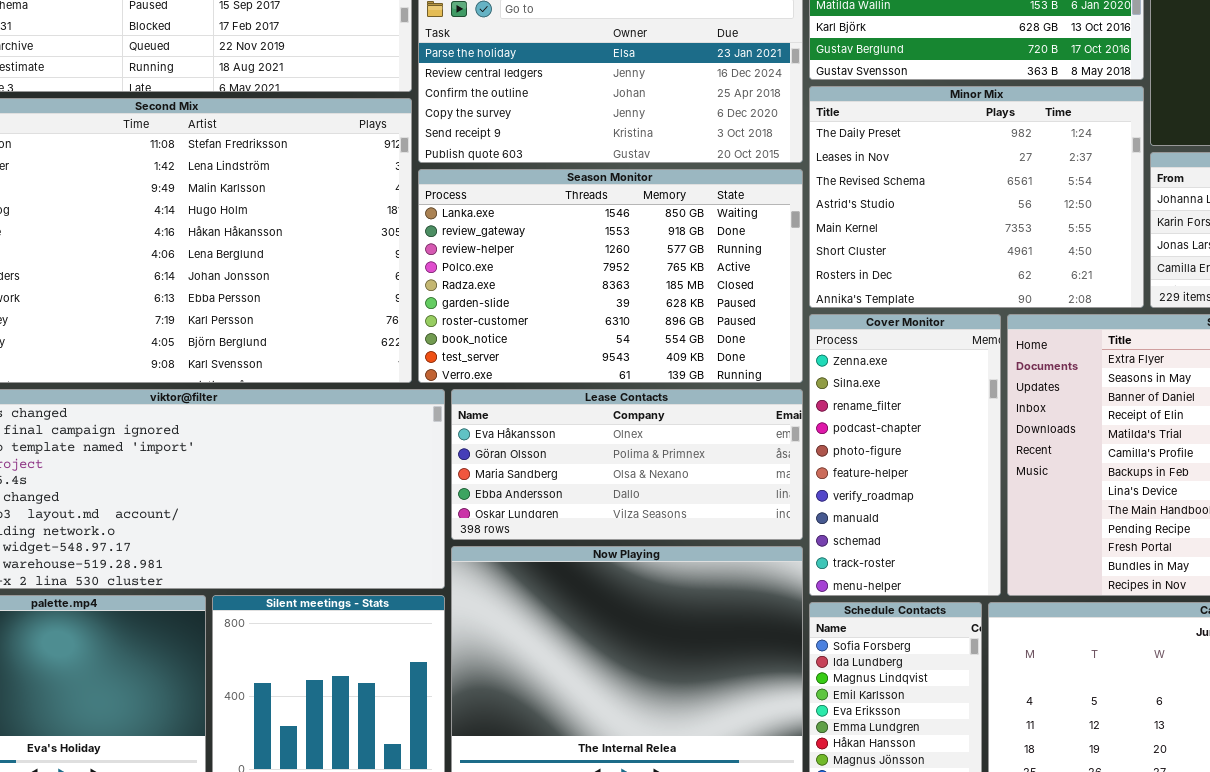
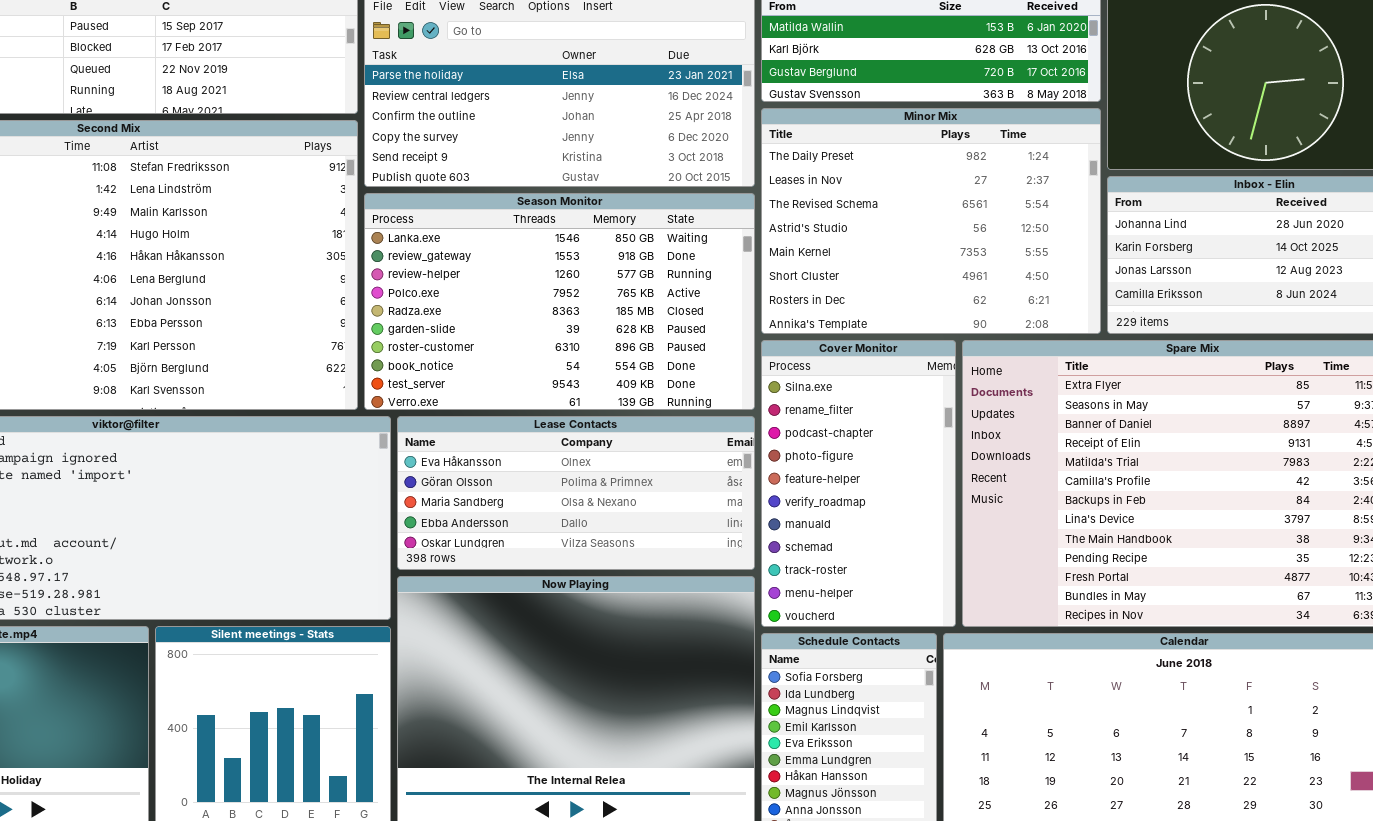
Cover Monitor: [809,314,1001,596] -> [761,340,956,627], scrolled down 1 row

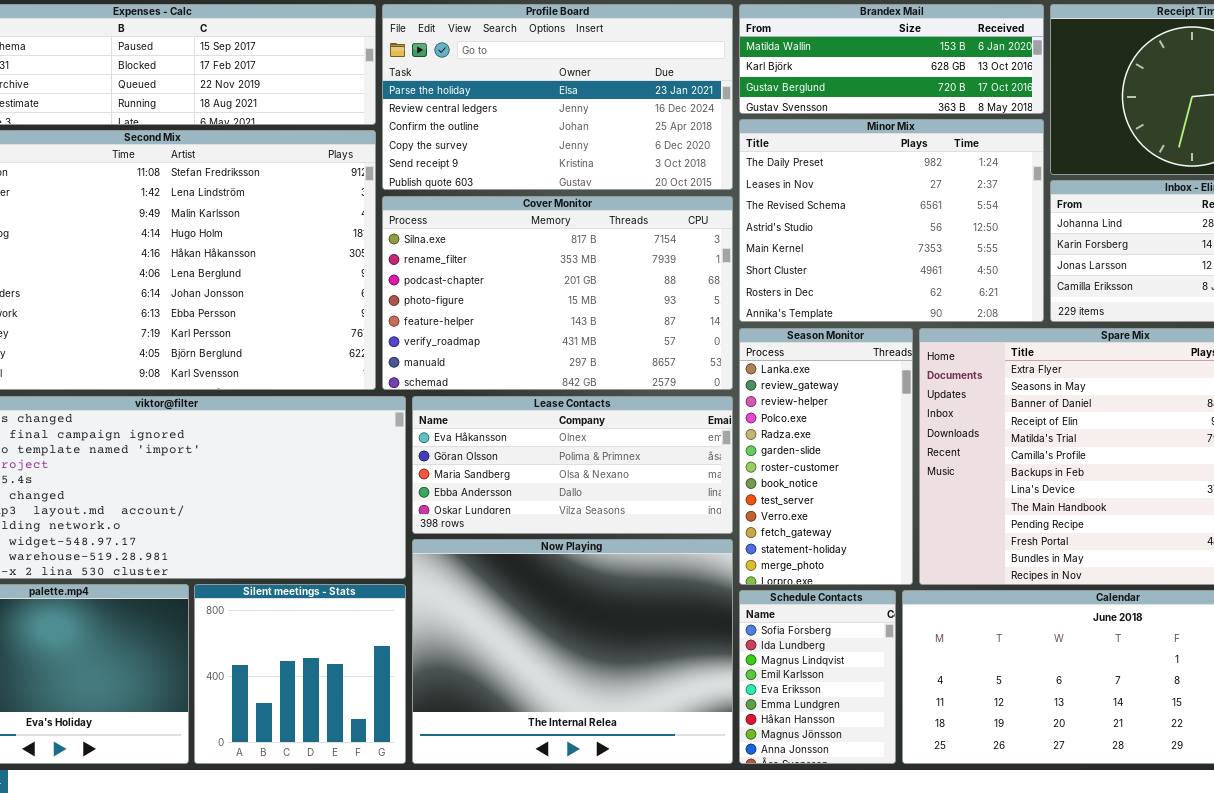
Season Monitor: [364,193,755,410] -> [739,328,913,585], moved, resized
Cover Monitor: [761,340,956,627] -> [382,196,733,390], moved, resized

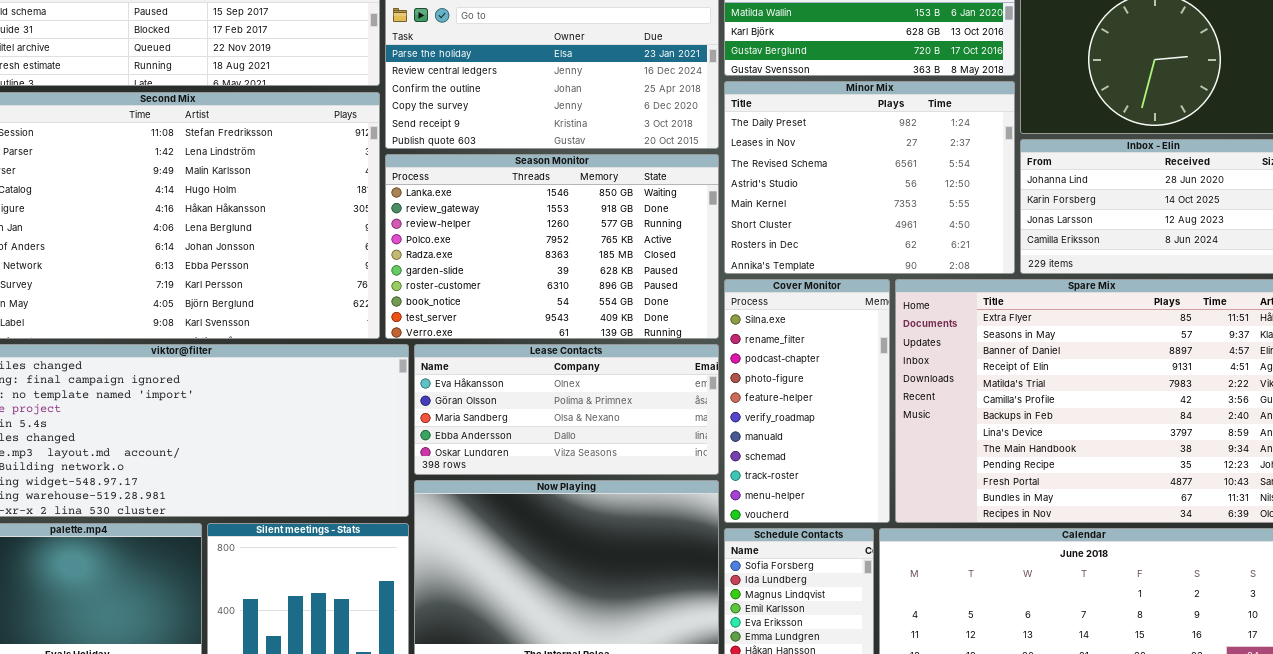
Cover Monitor: [382,196,733,390] -> [724,279,890,523], moved, resized
Season Monitor: [739,328,913,585] -> [385,154,719,339], moved, resized

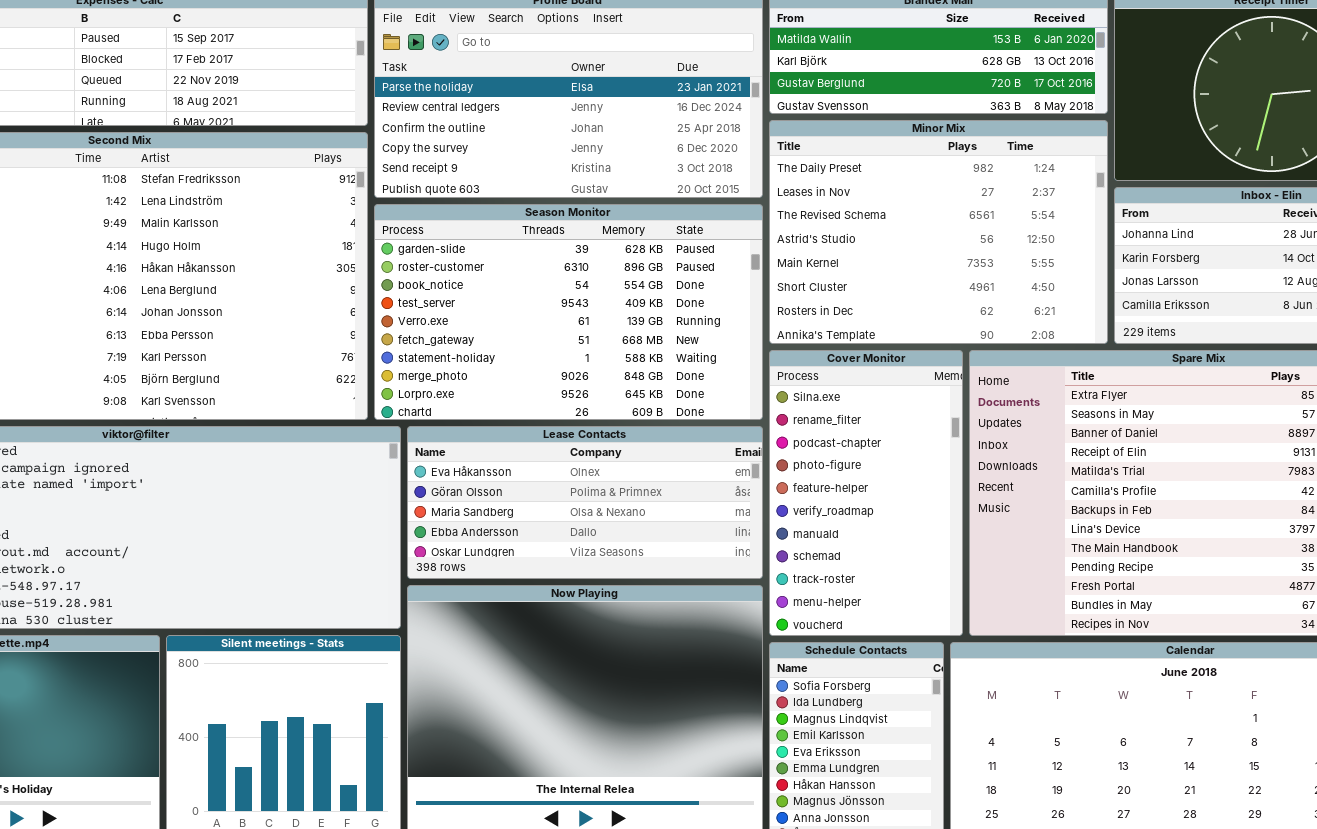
Season Monitor: [385,154,719,339] -> [374,204,763,420], scrolled down 5 rows

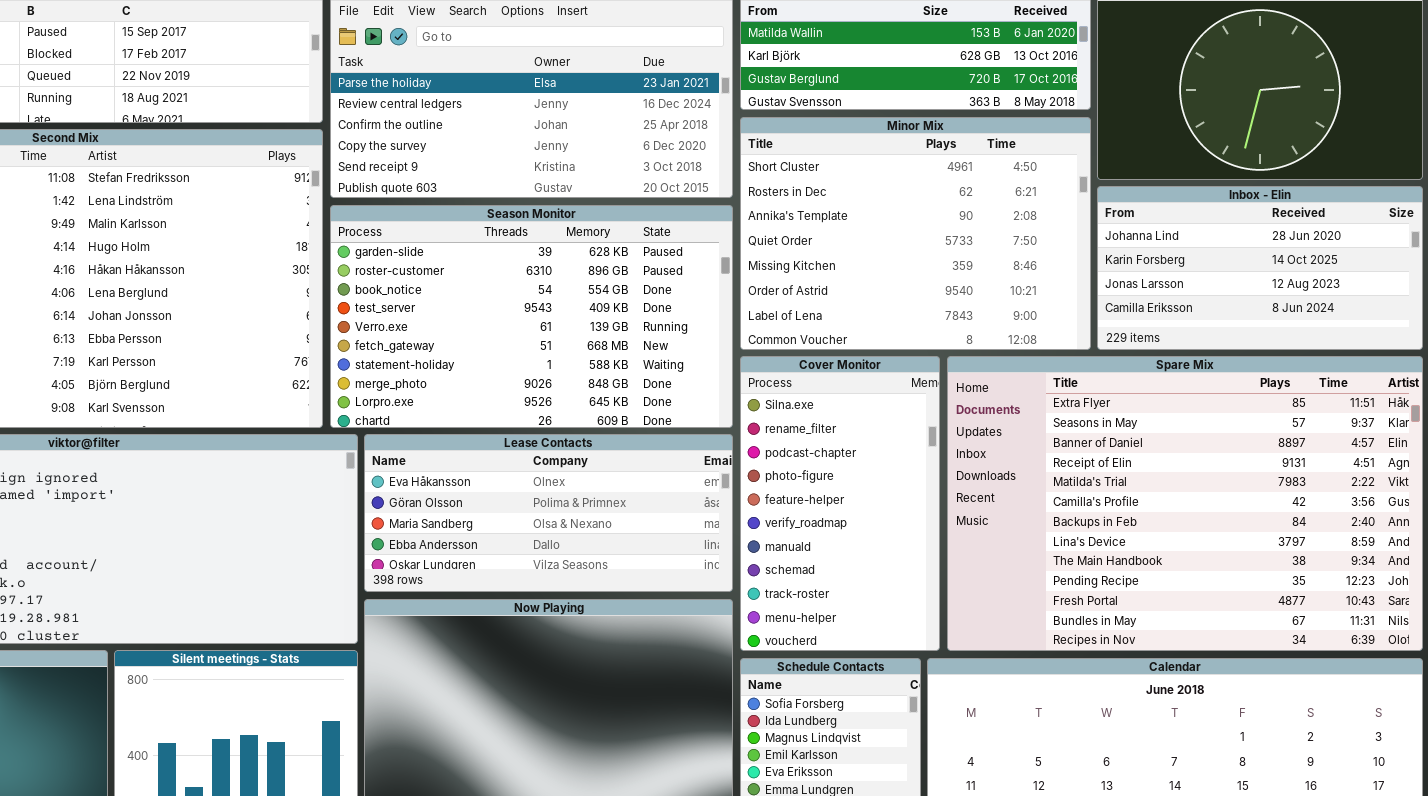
Minor Mix: [769,120,1108,344] -> [740,117,1091,350], scrolled down 5 rows

